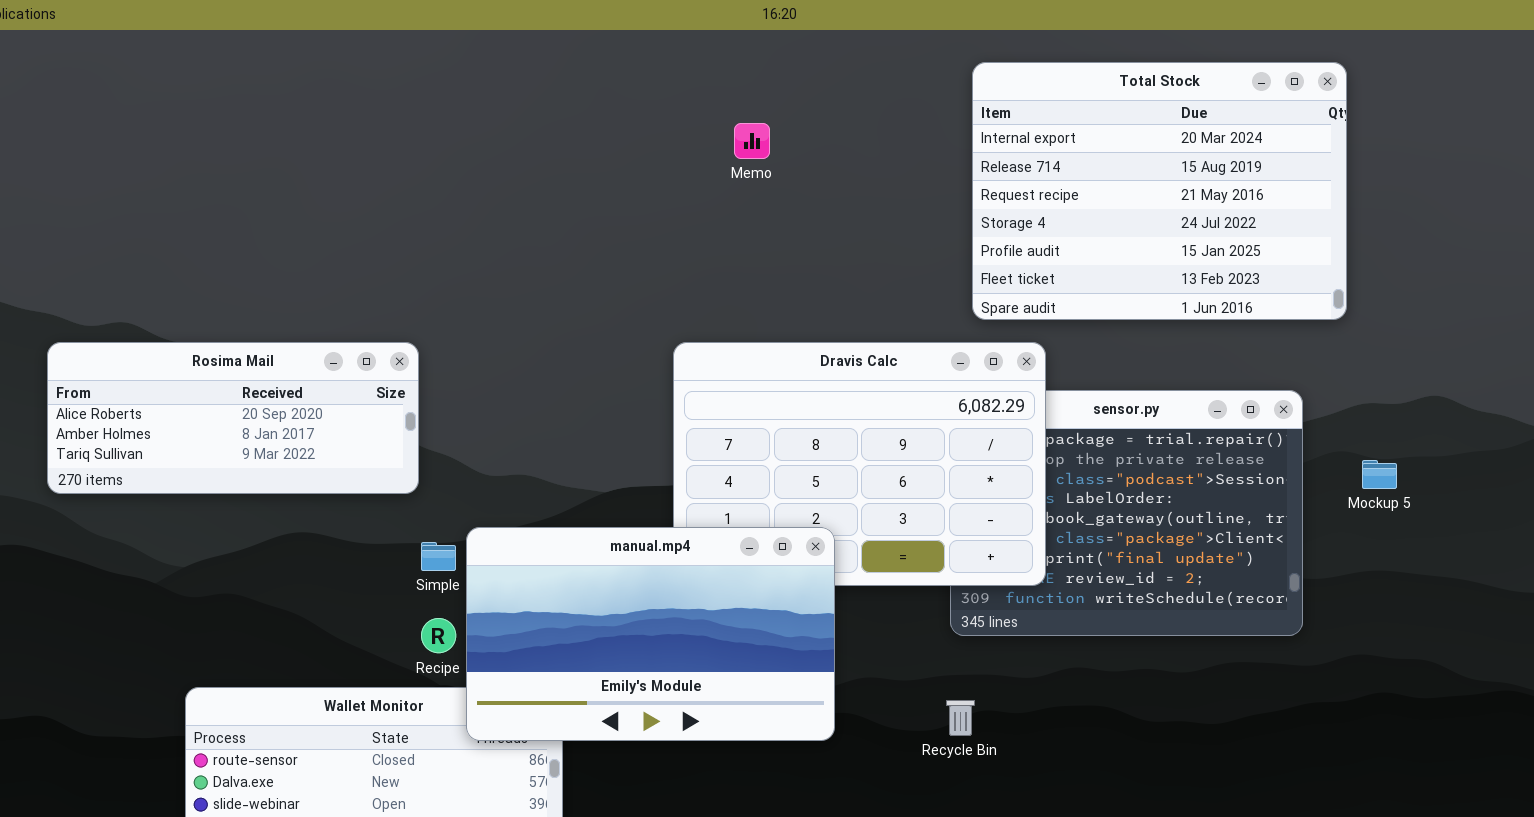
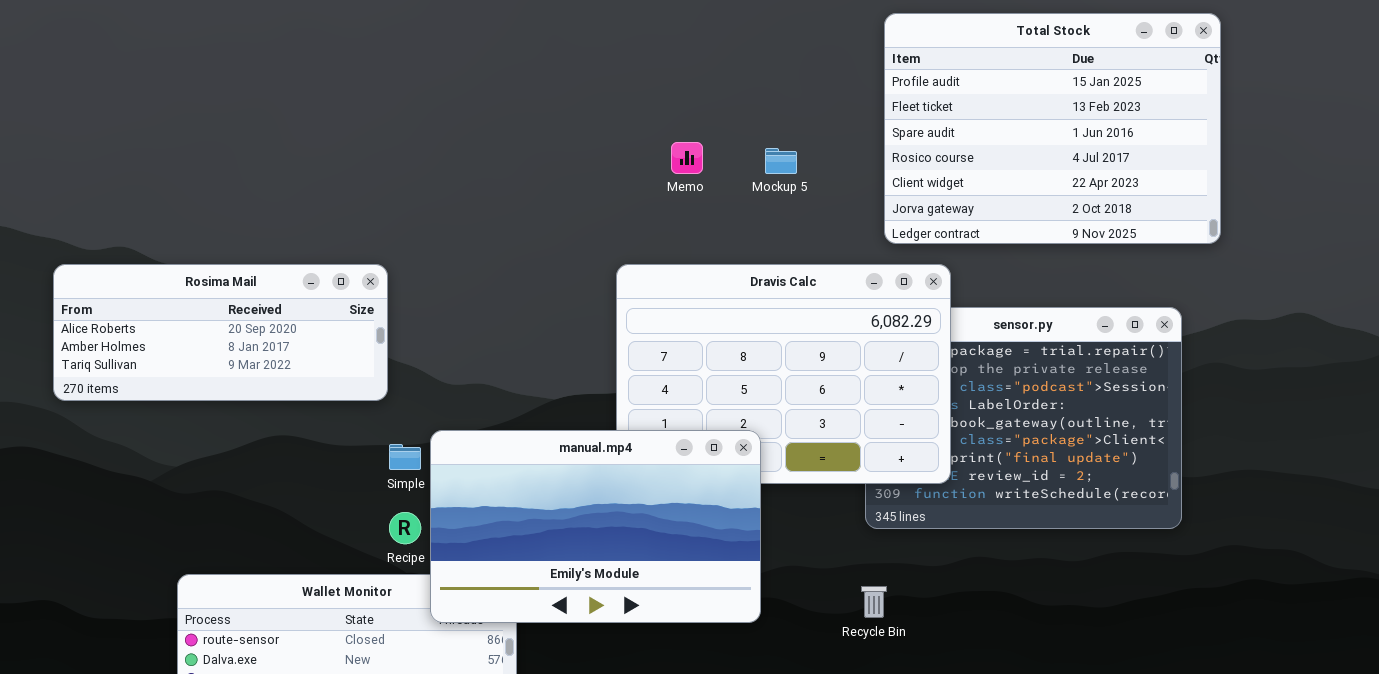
Total Stock: [972,62,1347,320] -> [884,13,1221,244], scrolled down 4 rows
Memo: [734,123,770,159] -> [671,142,703,174], moved
Mockup 5: [1362,460,1397,489] -> [765,148,797,174], moved

